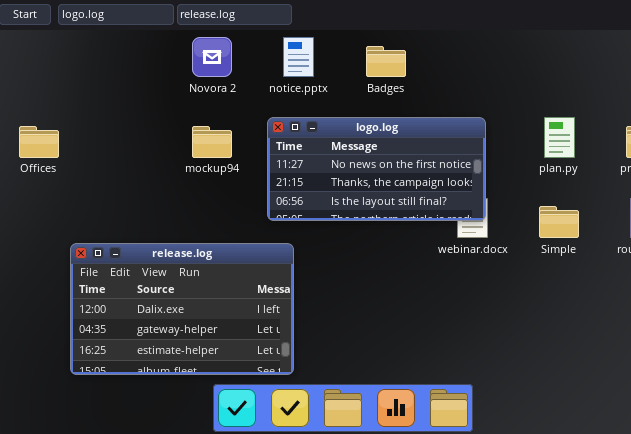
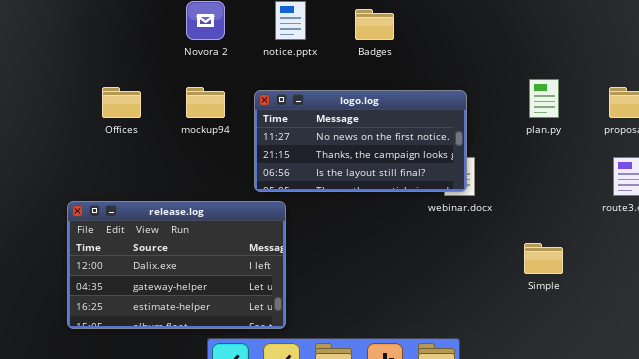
logo.log: [267,117,486,221] -> [254,90,467,192], moved
Offices: [19,126,59,158] -> [102,87,141,118], moved
Simple: [539,206,579,238] -> [524,243,563,274], moved

